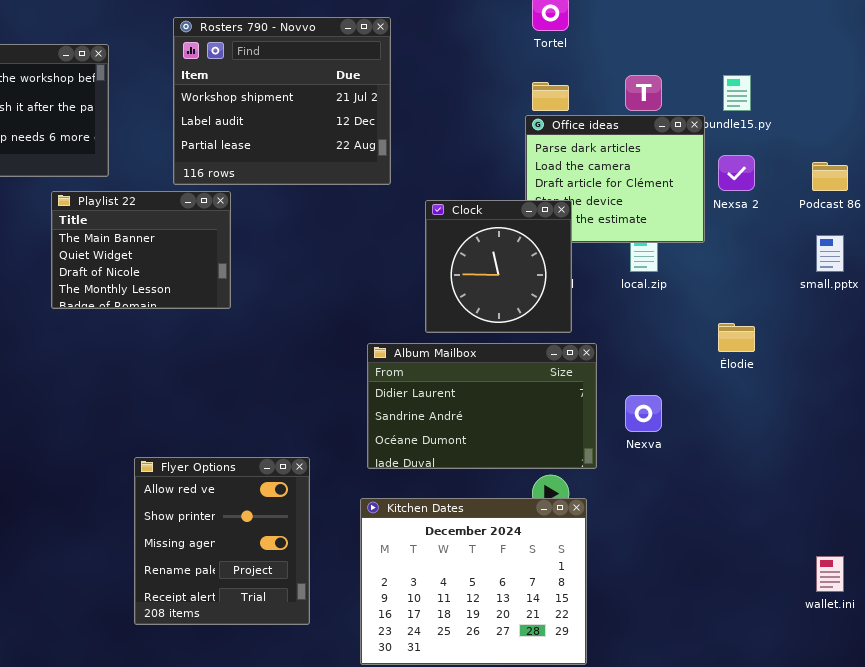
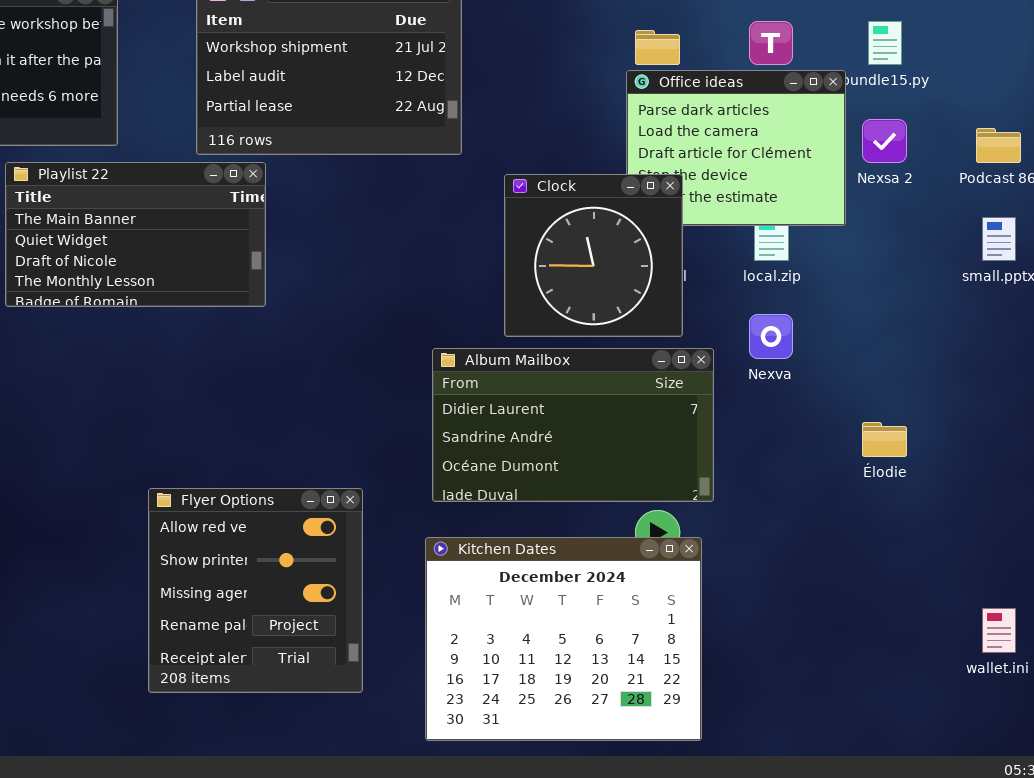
Playlist 22: [51,191,231,309] -> [5,162,266,307], resized
Élodie: [718,323,755,352] -> [862,422,907,457], moved
Nexva: [625,395,662,432] -> [749,314,793,359], moved

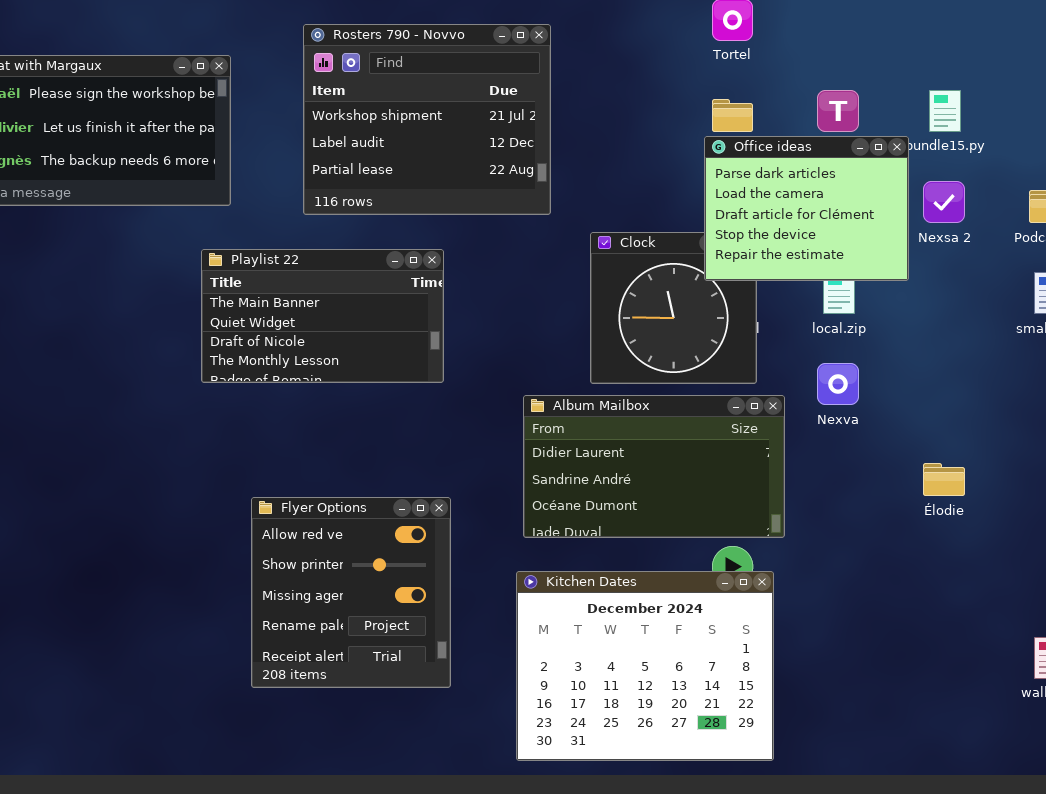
Office ideas: [626,70,846,226] -> [704,136,909,281], raised
Playlist 22: [5,162,266,307] -> [201,249,444,383], moved
Flyer Options: [148,488,363,693] -> [251,497,451,688], moved

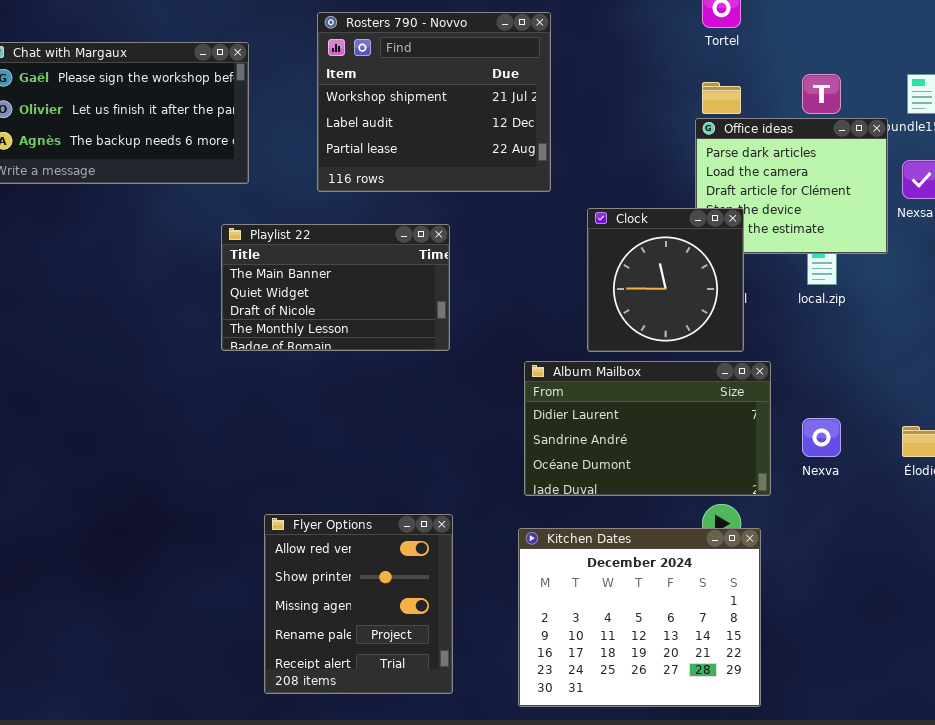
Clock: [590,232,757,384] -> [587,208,744,352], raised
Nexva: [817,363,859,405] -> [802,418,841,457], moved
Flyer Options: [251,497,451,688] -> [264,514,453,694], moved

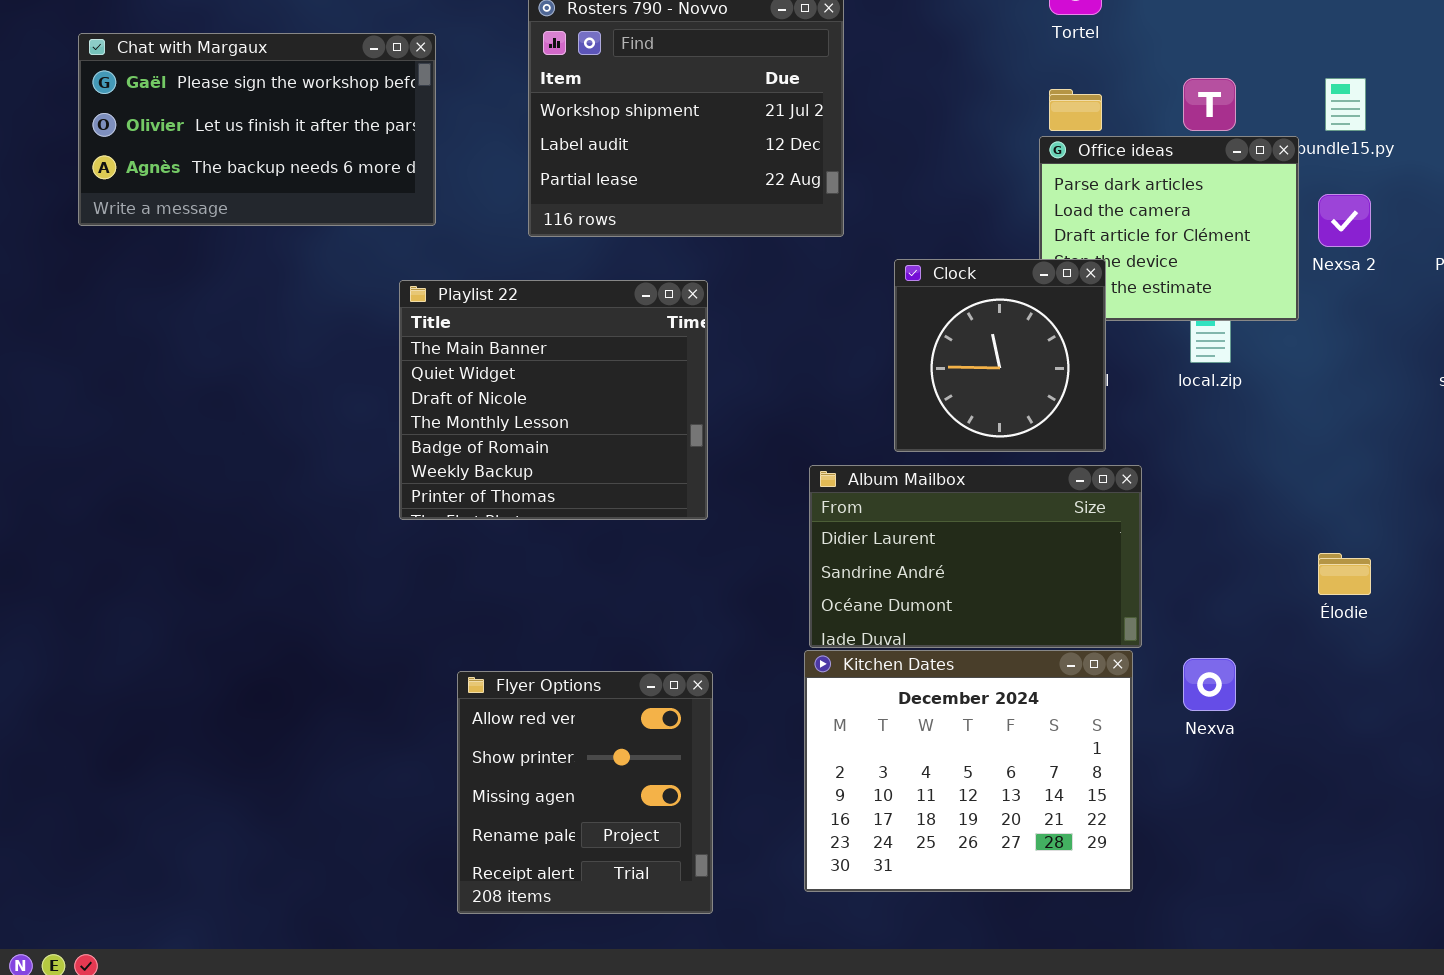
Playlist 22: [221,224,450,351] -> [399,280,708,520], resized
Nexva: [802,418,841,457] -> [1183,658,1236,711], moved
Kitchen Dates: [518,528,761,707] -> [804,650,1133,892], moved

